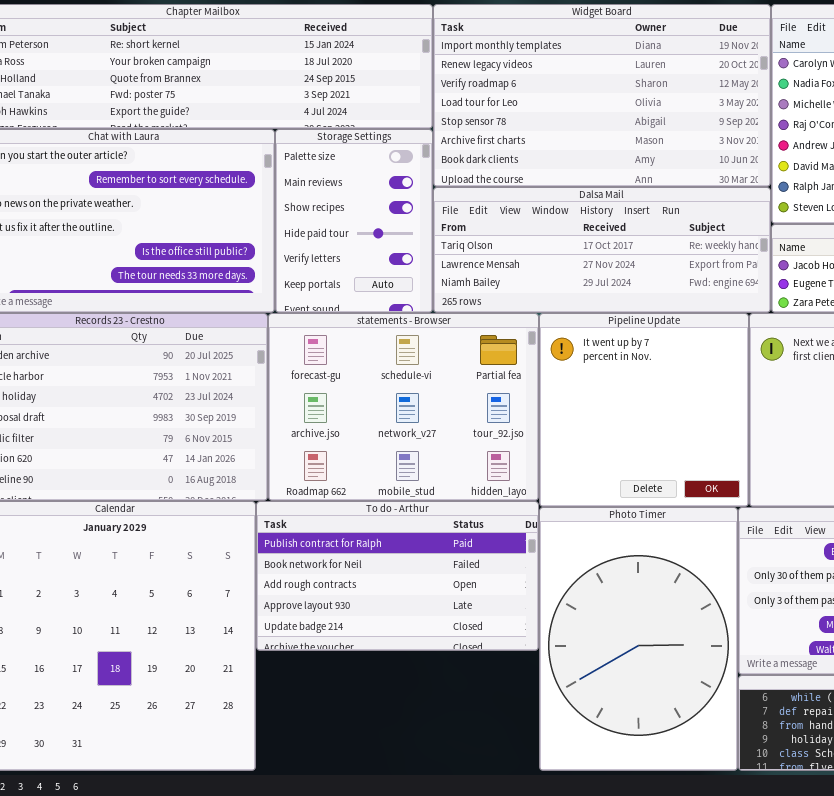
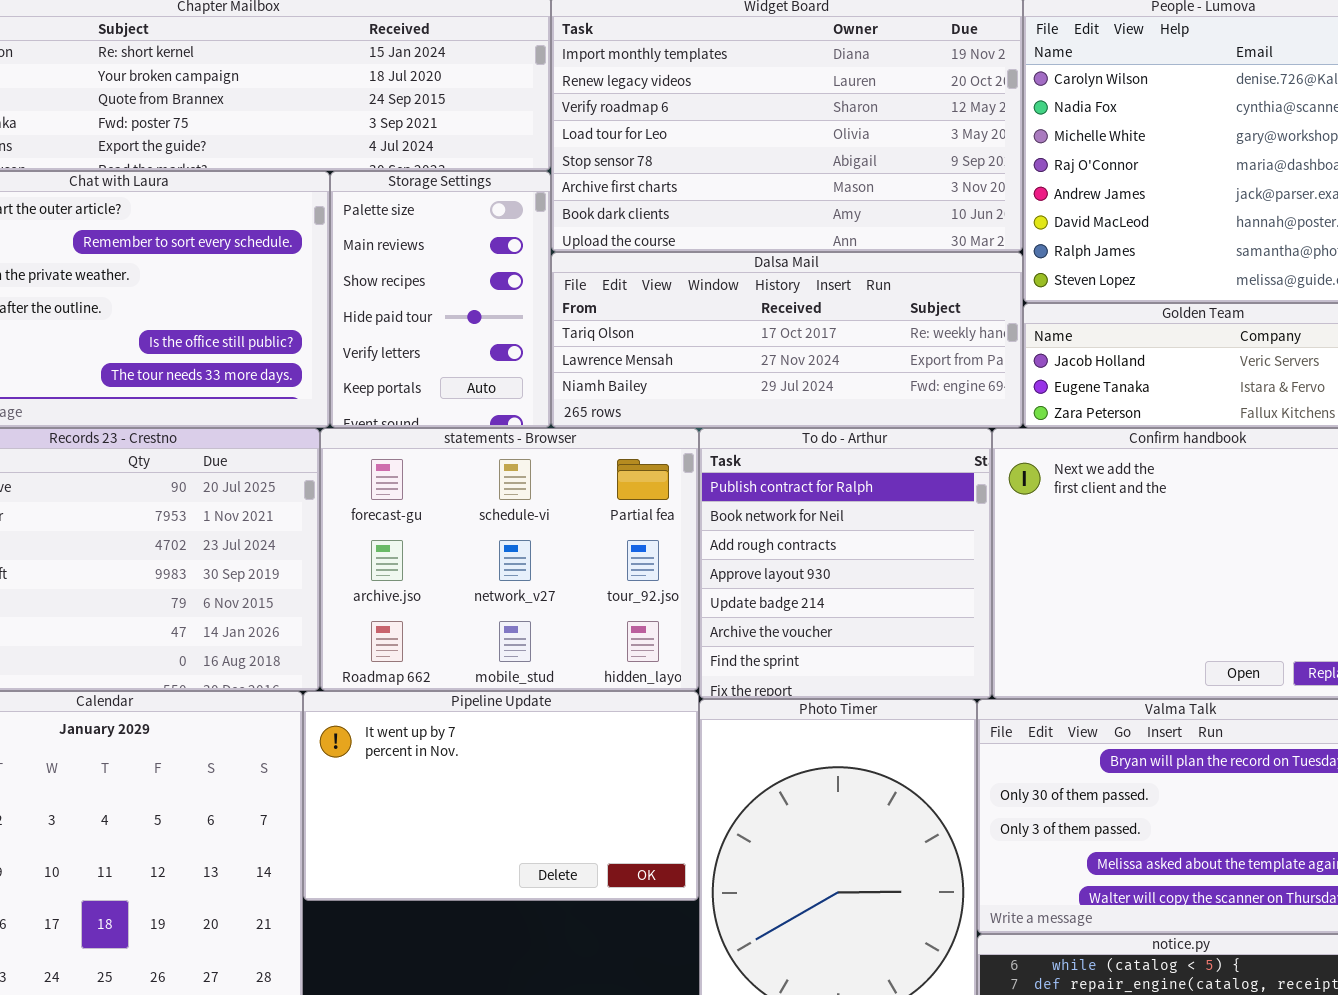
Pipeline Update: [539,313,749,507] -> [303,691,699,901], moved, resized
To do - Arthur: [256,501,539,651] -> [699,428,992,699], moved, resized

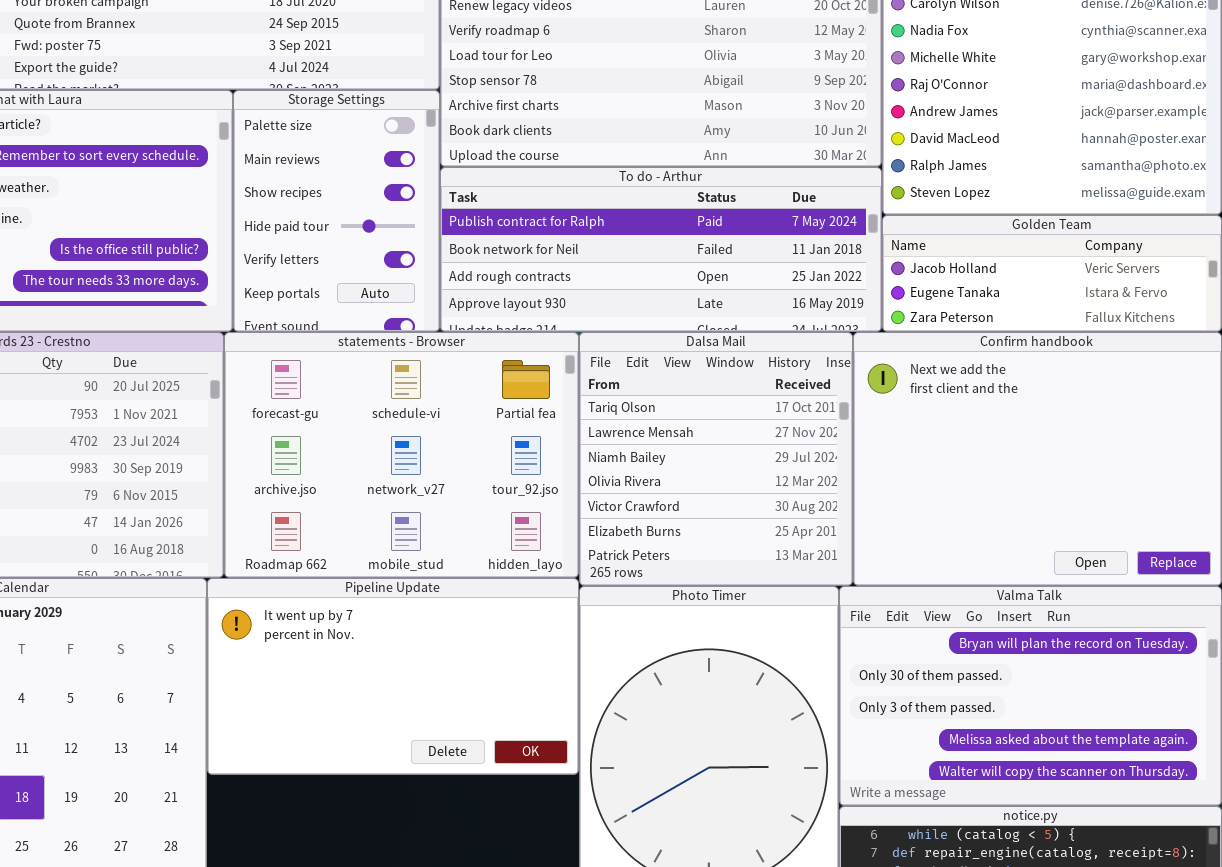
Dalsa Mail: [551,252,1023,428] -> [579,332,853,586], moved, resized
To do - Arthur: [699,428,992,699] -> [440,167,882,332], moved, resized

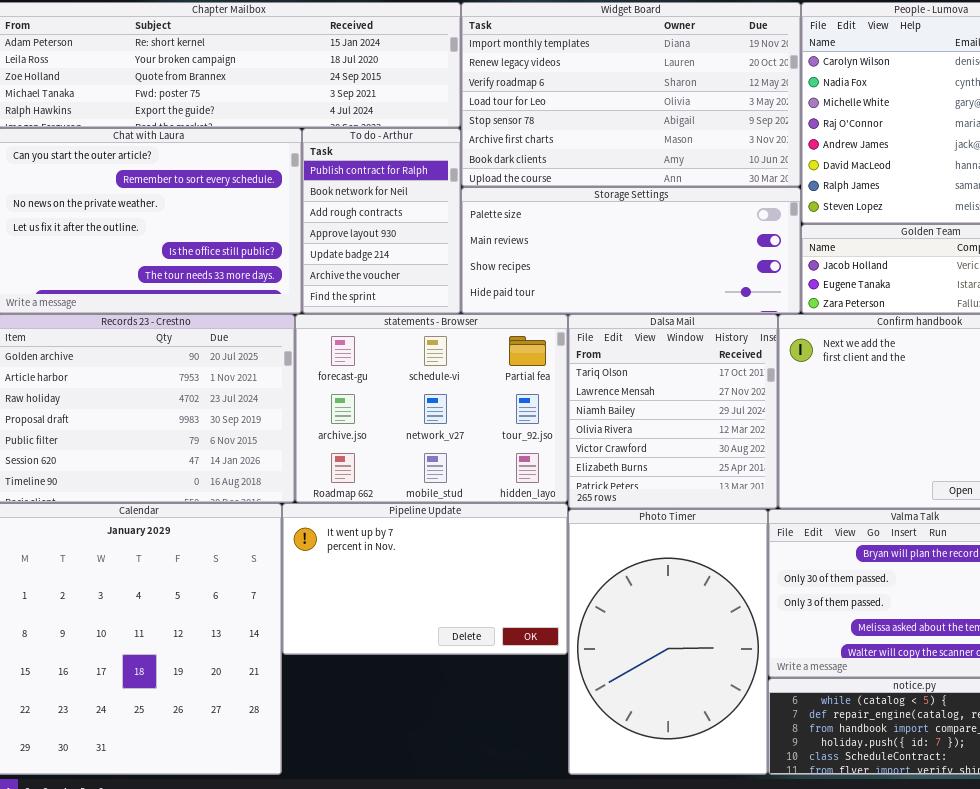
Storage Settings: [233,90,440,332] -> [461,187,801,314], moved, resized
To do - Arthur: [440,167,882,332] -> [302,128,461,314], moved, resized

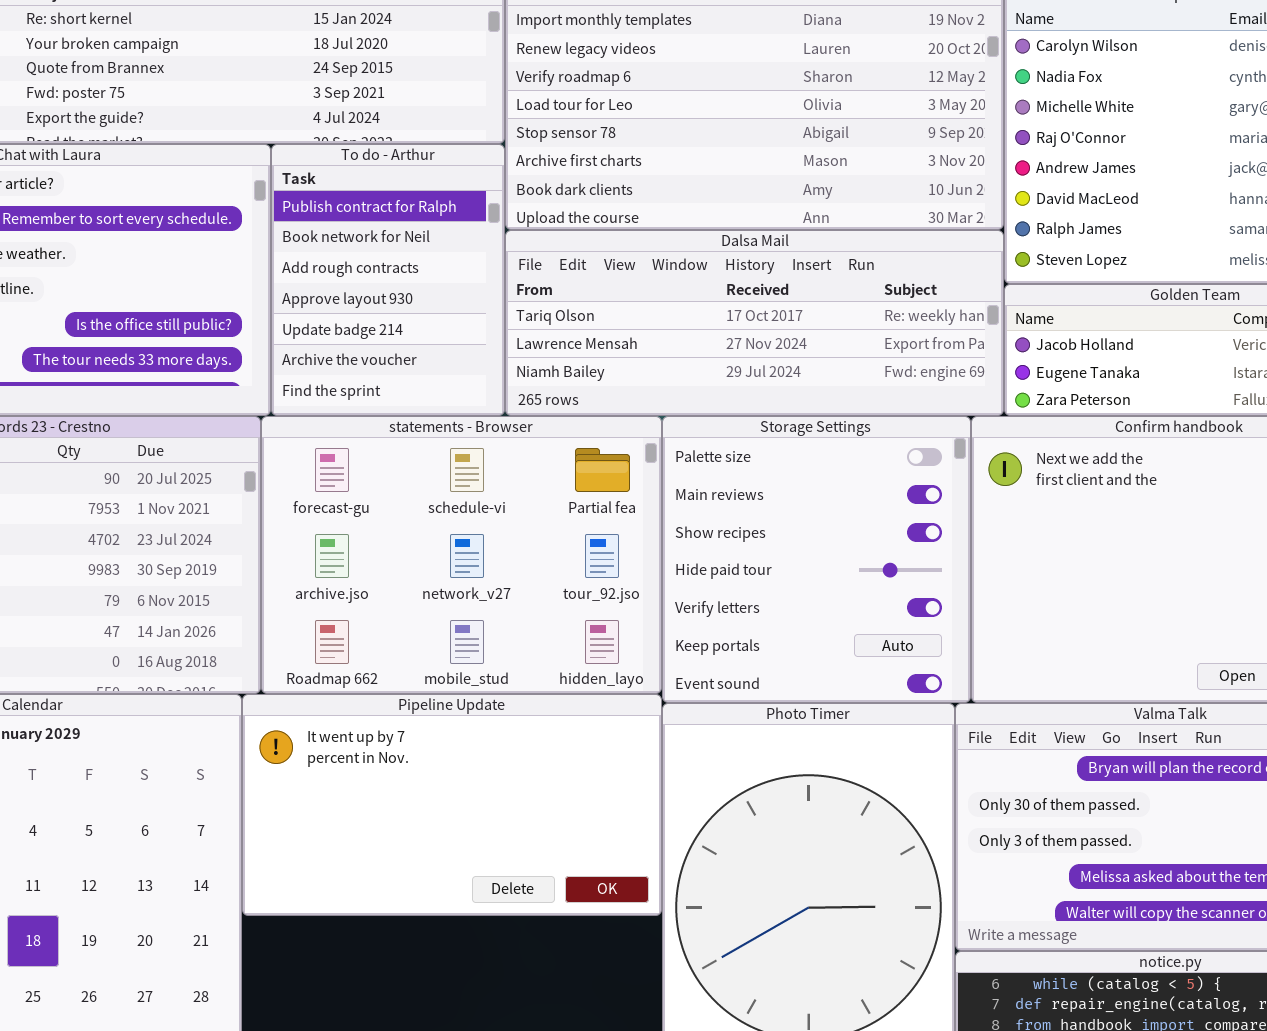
Storage Settings: [461,187,801,314] -> [662,416,971,703], moved, resized
Dalsa Mail: [568,314,778,509] -> [505,230,1004,416], moved, resized

